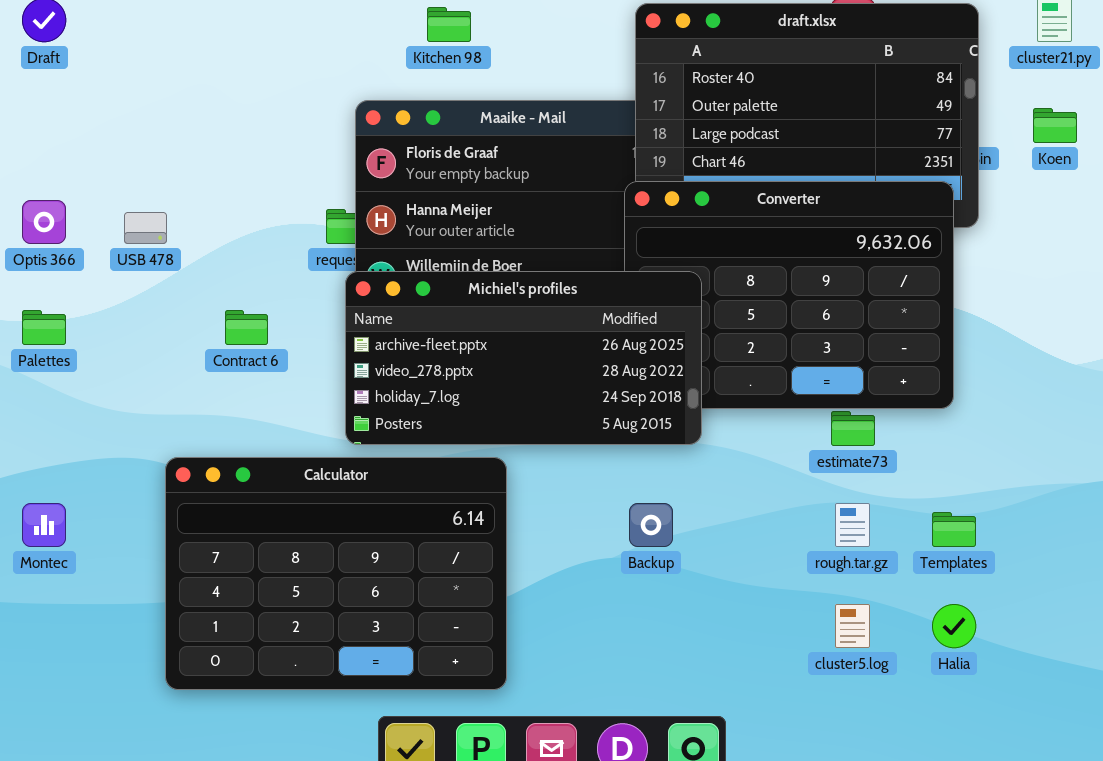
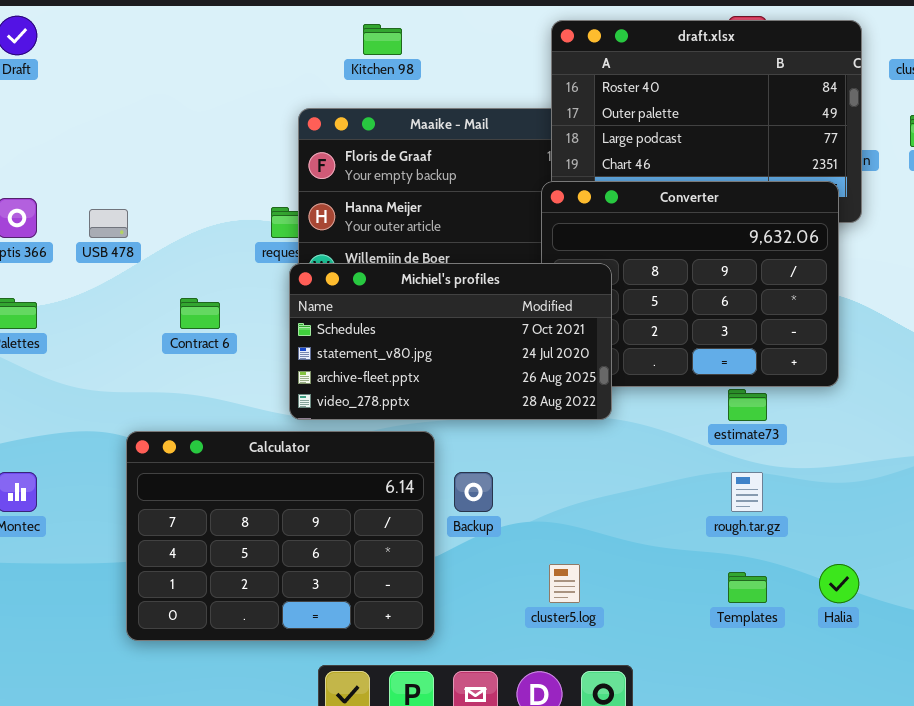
Michiel's profiles: [345,271,702,445] -> [289,263,612,420], scrolled up 2 rows
Backup: [629,503,673,547] -> [454,472,493,512], moved
Templates: [932,512,976,547] -> [728,572,767,603], moved
cluster5.log: [835,604,870,648] -> [549,564,580,603], moved

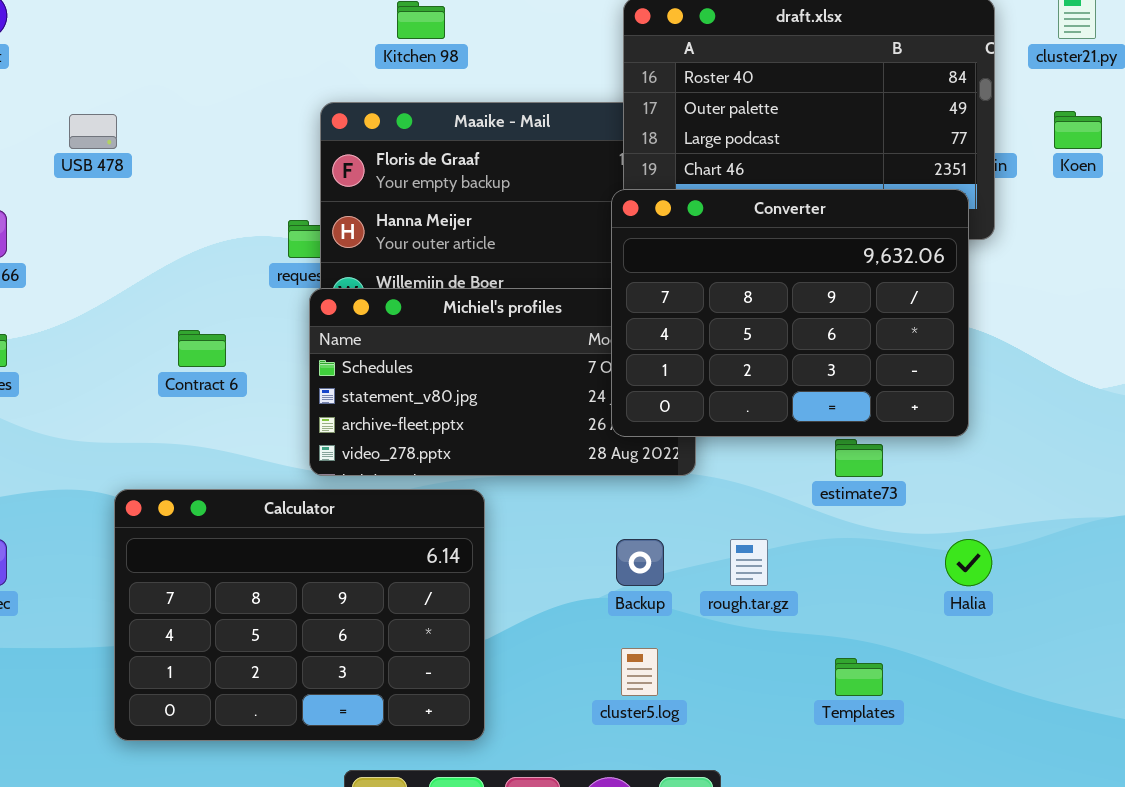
Converter: [541,181,839,387] -> [611,189,969,437], raised
USB 478: [89,209,128,238] -> [69,114,117,149], moved
Backup: [454,472,493,512] -> [616,539,664,586], moved
rough.tar.gz: [731,472,763,512] -> [730,539,768,586], moved
Halia: [819,564,859,603] -> [945,539,992,586], moved

